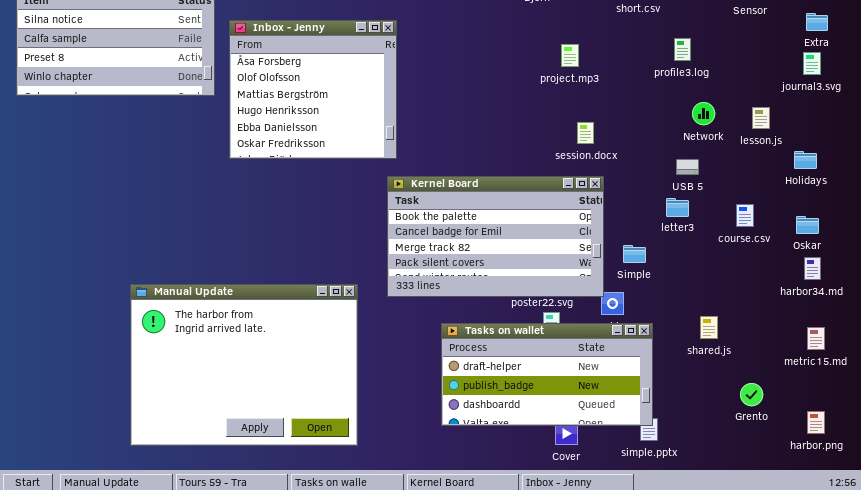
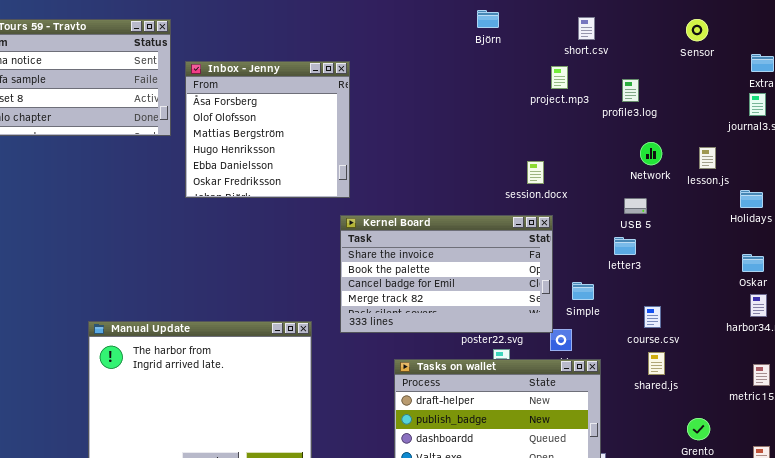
project.mp3: [561,44,579,67] -> [551,66,568,89], moved
Kernel Board: [387,176,604,297] -> [340,215,553,333], scrolled up 1 row
course.csv: [736,204,754,227] -> [644,306,661,328], moved

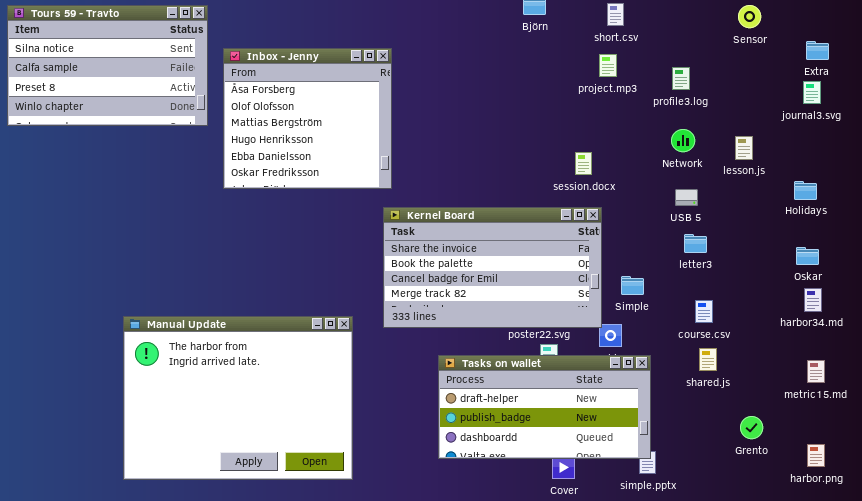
short.csv: [578,17,595,40] -> [607,3,624,26], moved
Network: [640,142,662,165] -> [671,129,695,152], moved
lesson.js: [699,147,716,169] -> [735,136,753,160], moved
letter3: [614,237,636,255] -> [684,234,707,253], moved

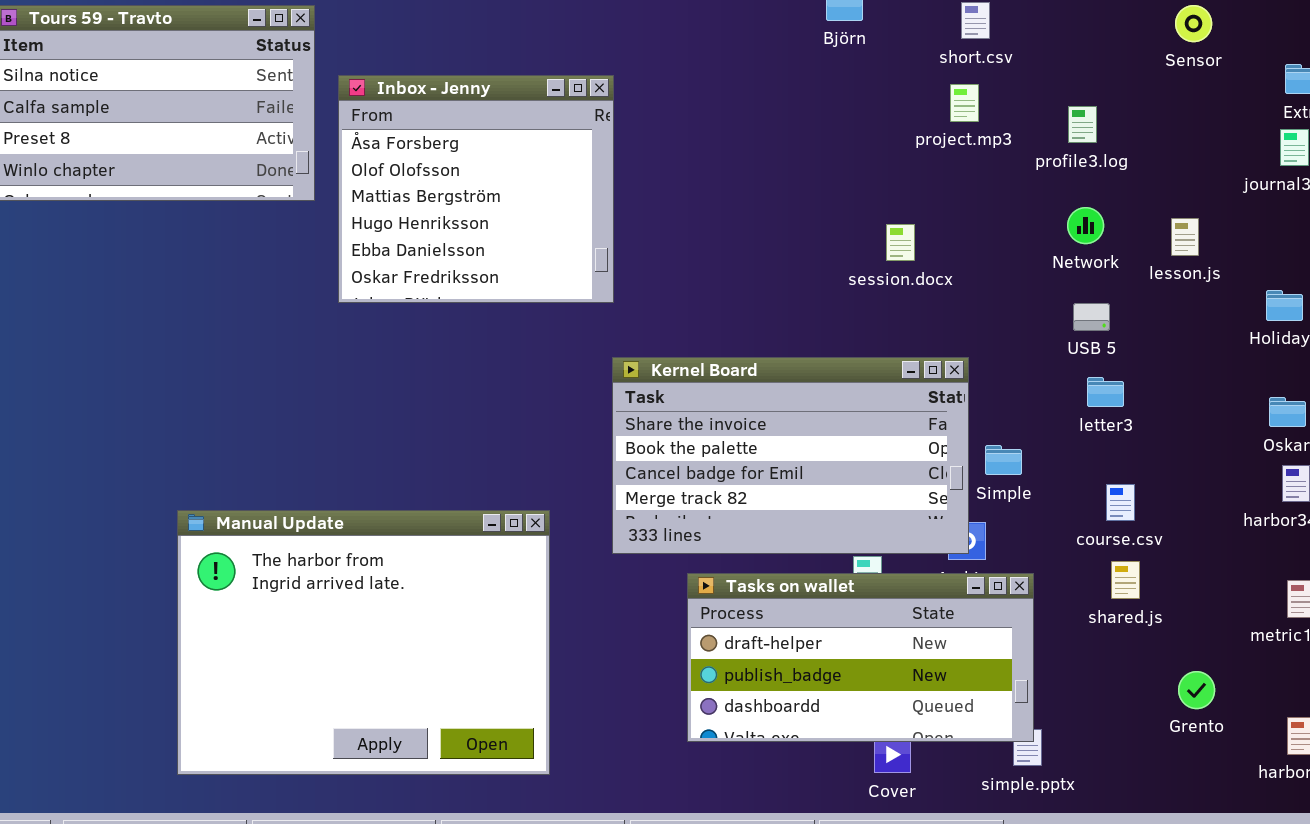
session.docx: [575,152,592,175] -> [886,224,915,261], moved
Kernel Board: [383,207,602,328] -> [612,357,969,554], moved

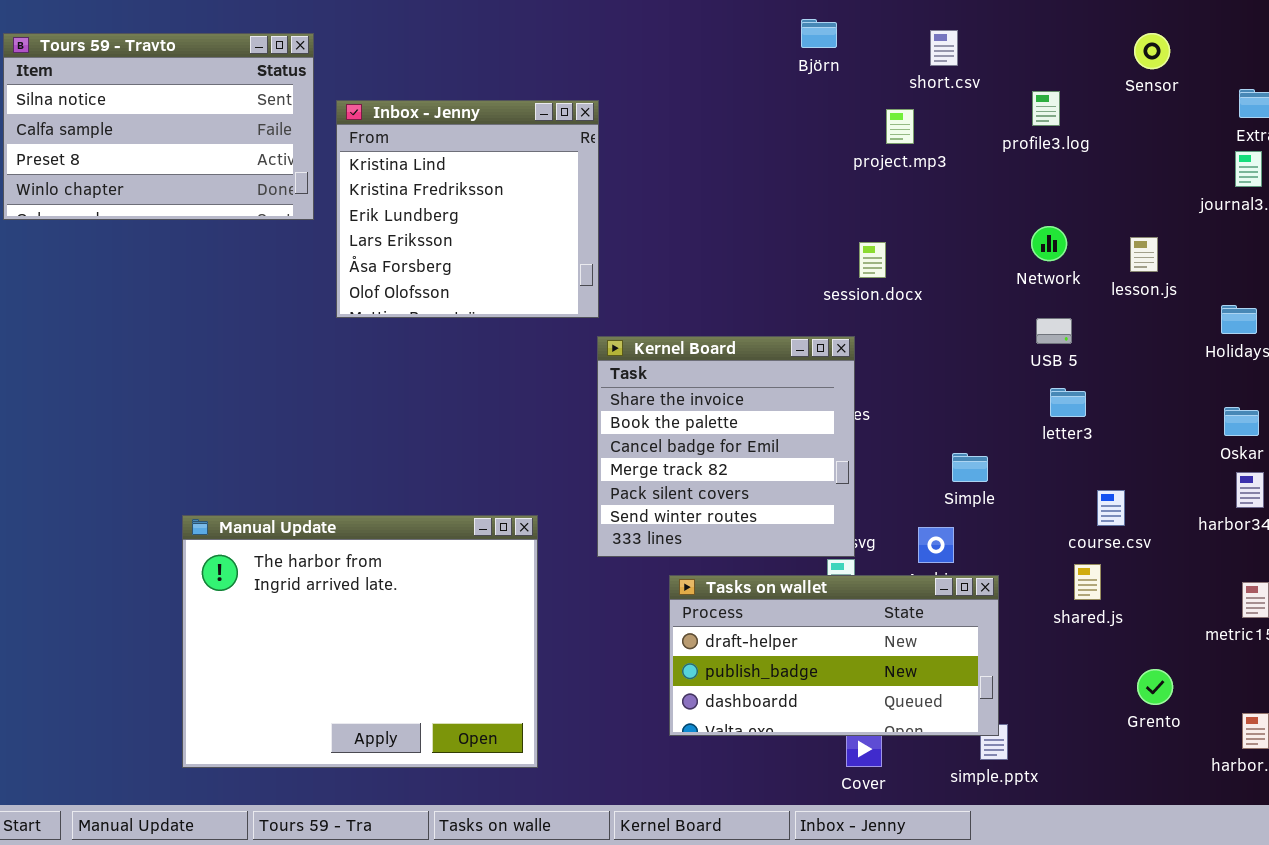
Inbox - Jenny: [338,75,614,303] -> [336,100,599,318], scrolled up 4 rows
project.mp3: [950,84,979,122] -> [886,109,914,144], moved
profile3.log: [1068,106,1097,143] -> [1032,91,1060,126], moved
Kernel Board: [612,357,969,554] -> [597,336,855,557], resized
course.csv: [1106,484,1135,521] -> [1097,490,1125,526], moved

